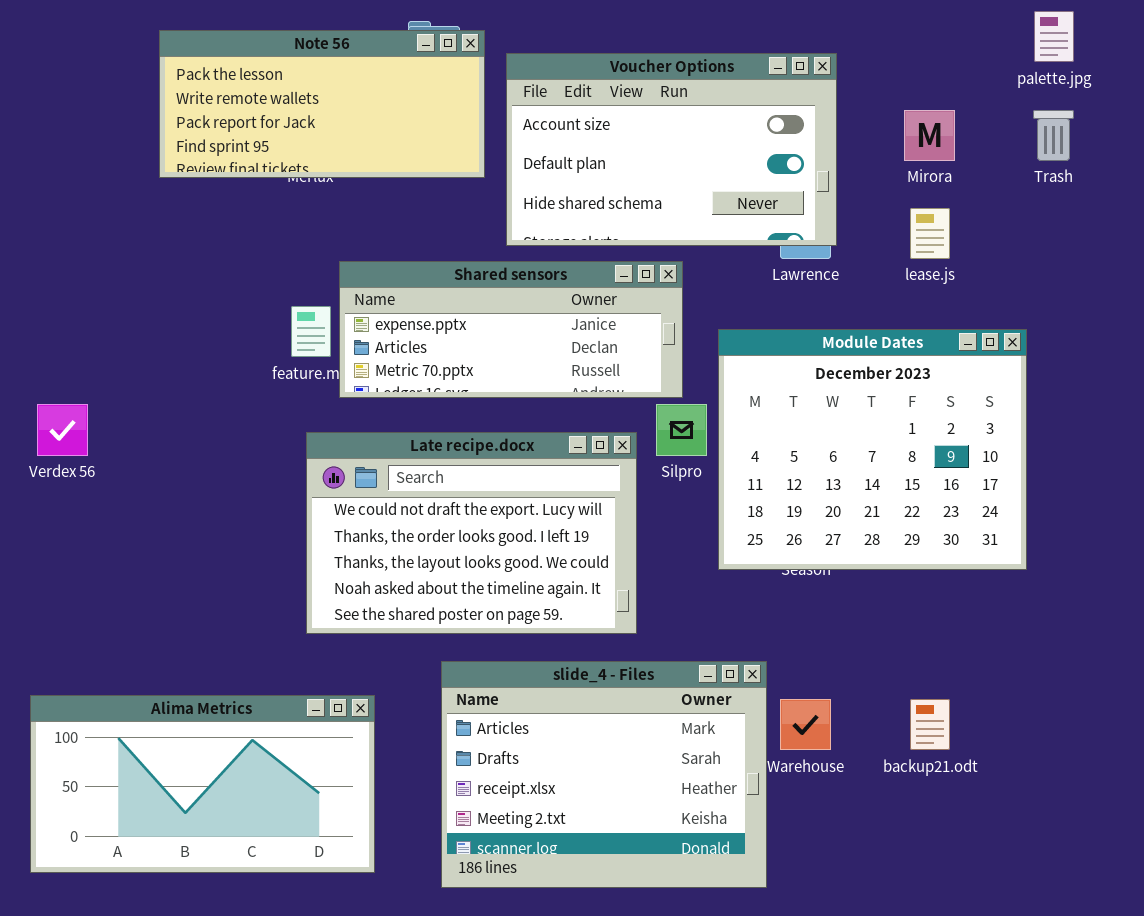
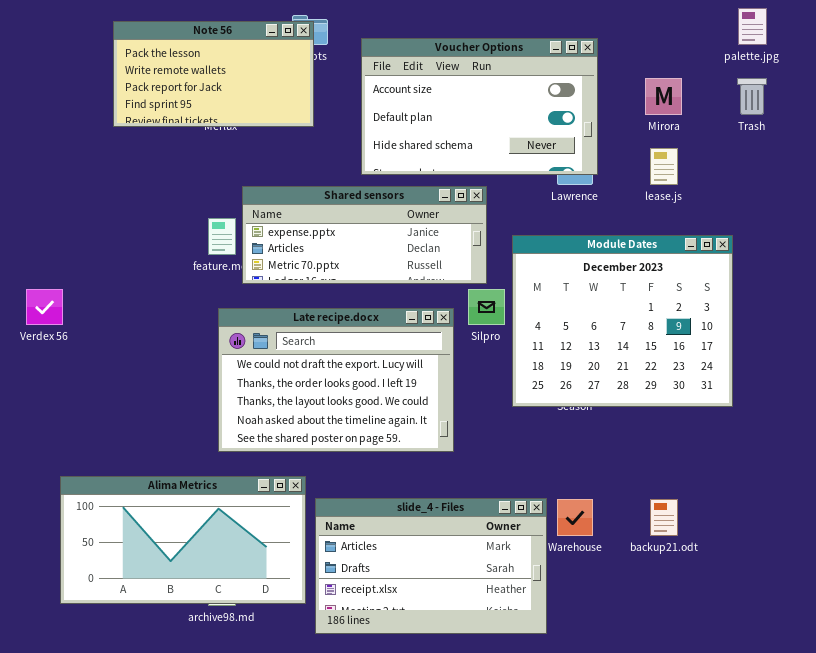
Note 56: [159,30,485,178] -> [113,21,314,127], resized
slide_4 - Files: [441,661,767,888] -> [315,498,547,634], resized
Alima Metrics: [30,695,375,873] -> [60,476,306,604], moved

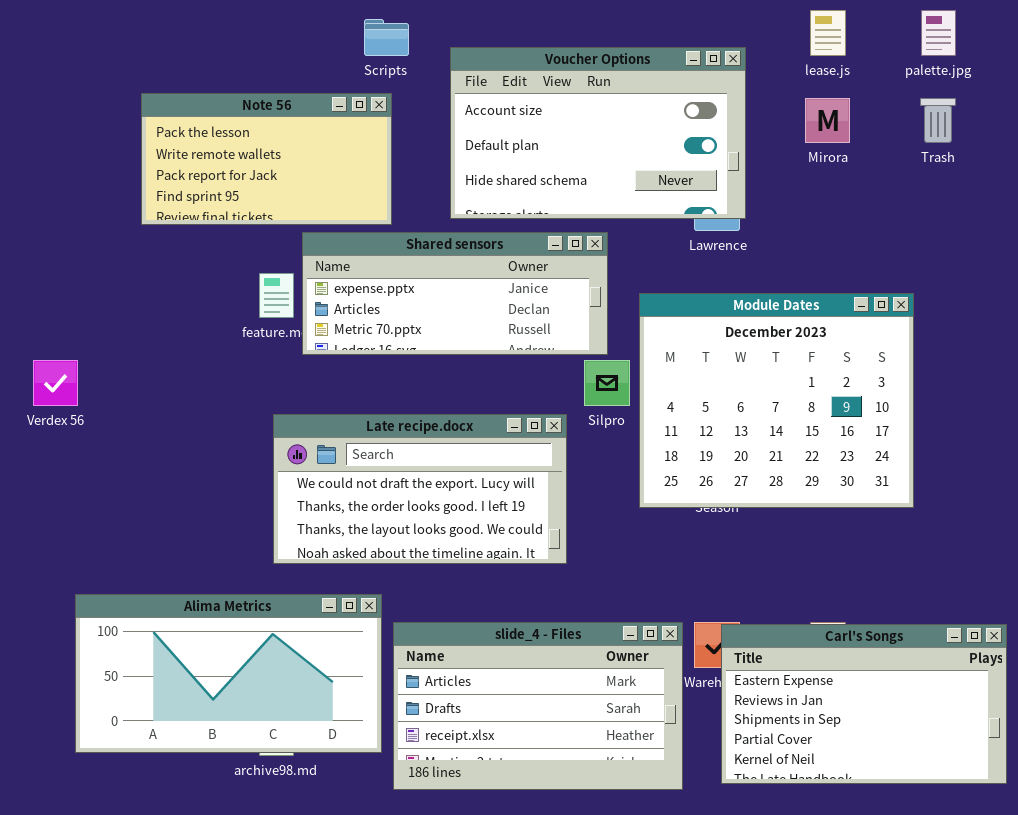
Note 56: [113,21,314,127] -> [141,93,392,225], moved
lease.js: [650,148,678,185] -> [810,10,846,56], moved
Late recipe.docx: [218,308,454,452] -> [273,414,567,564], resized
Carl's Songs: none -> [721,624,1007,784], opened

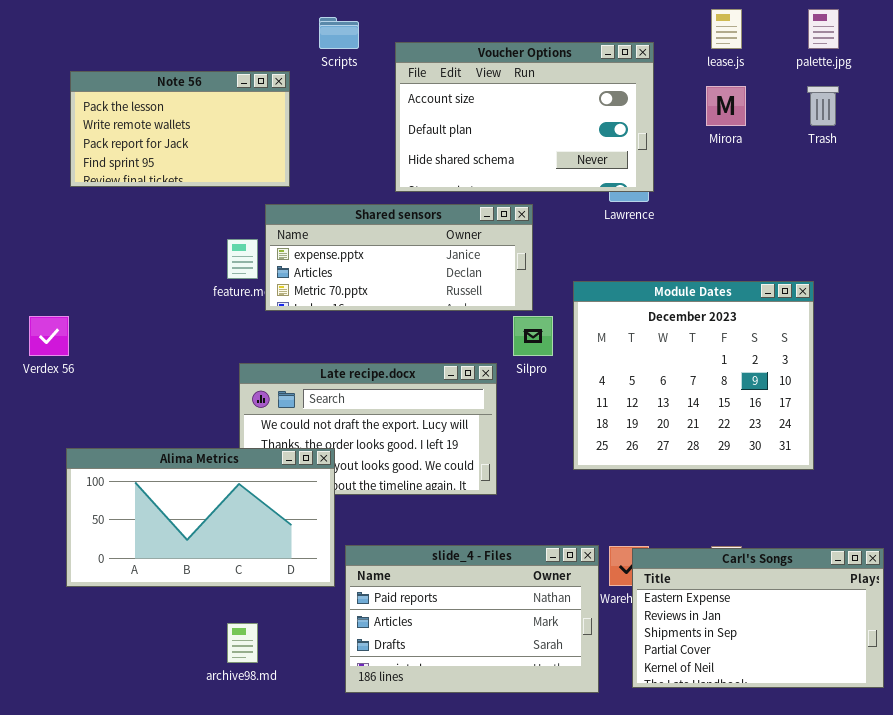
Note 56: [141,93,392,225] -> [70,71,290,187], moved
Module Dates: [639,293,914,508] -> [573,281,814,470], moved
Alima Metrics: [75,594,382,753] -> [66,448,335,587], moved
slide_4 - Files: [393,622,683,790] -> [345,545,599,693], scrolled up 1 row

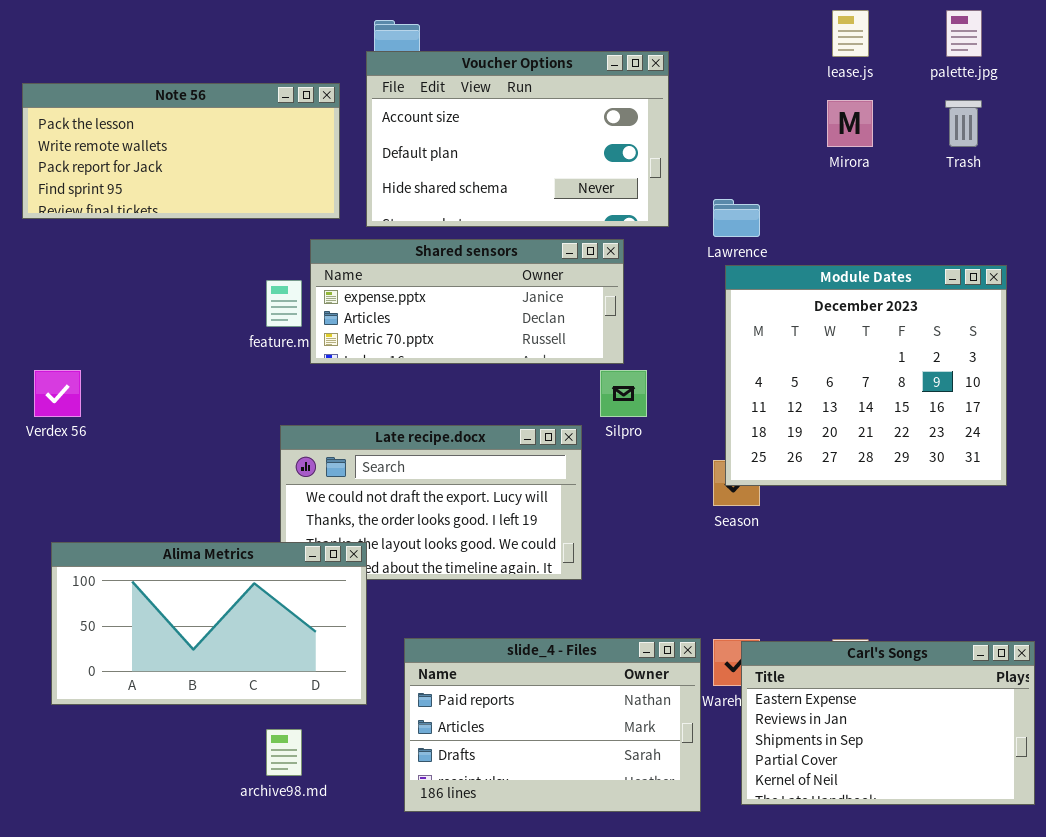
Voucher Options: [395,42,654,192] -> [366,51,669,227], moved
Note 56: [70,71,290,187] -> [22,83,340,219], resized
Module Dates: [573,281,814,470] -> [725,265,1007,486], moved
Alima Metrics: [66,448,335,587] -> [51,542,367,705], moved

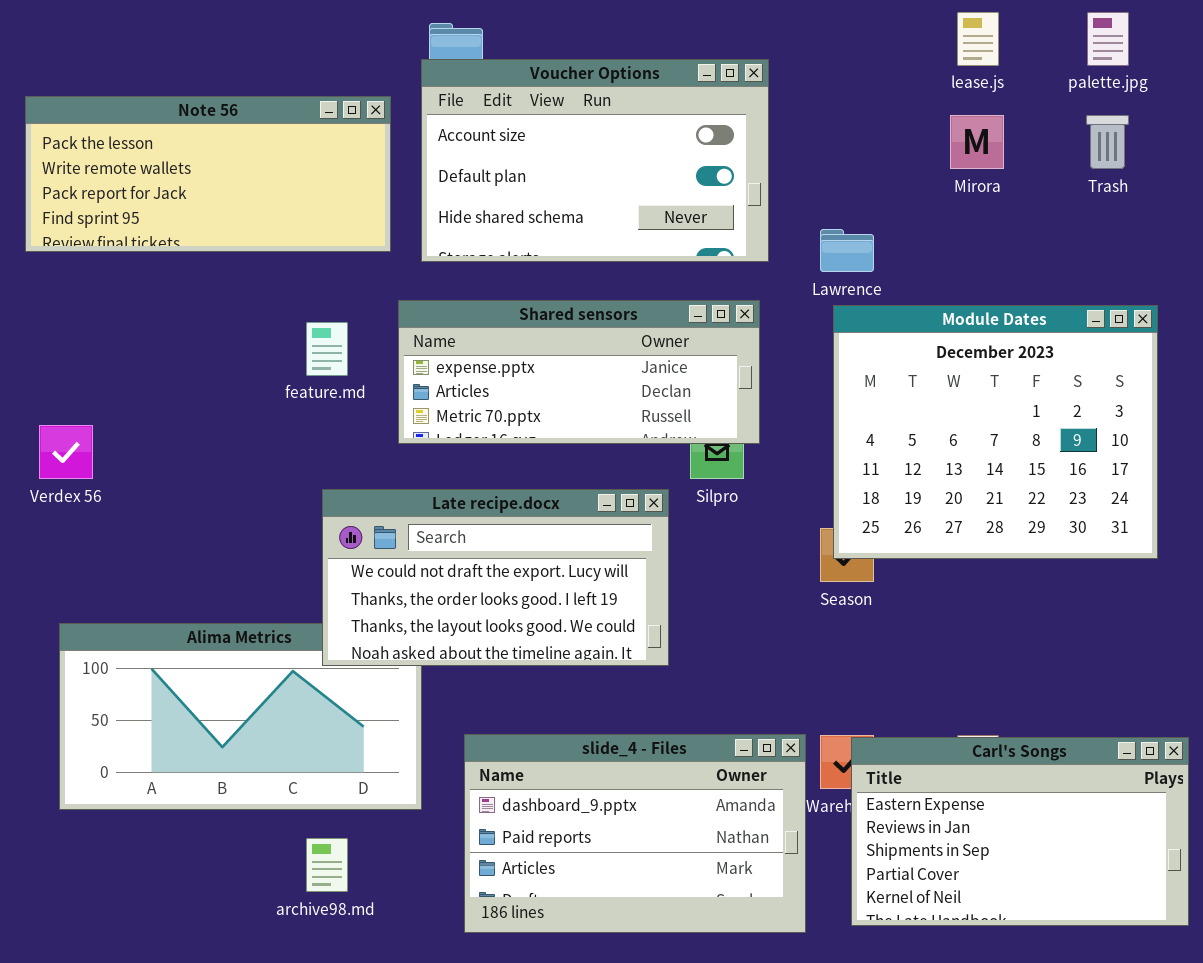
Shared sensors: [310,239,624,364] -> [398,300,760,444], moved
Late recipe.docx: [280,425,582,580] -> [322,489,669,666], raised
slide_4 - Files: [404,638,701,812] -> [464,734,806,933], scrolled up 1 row

